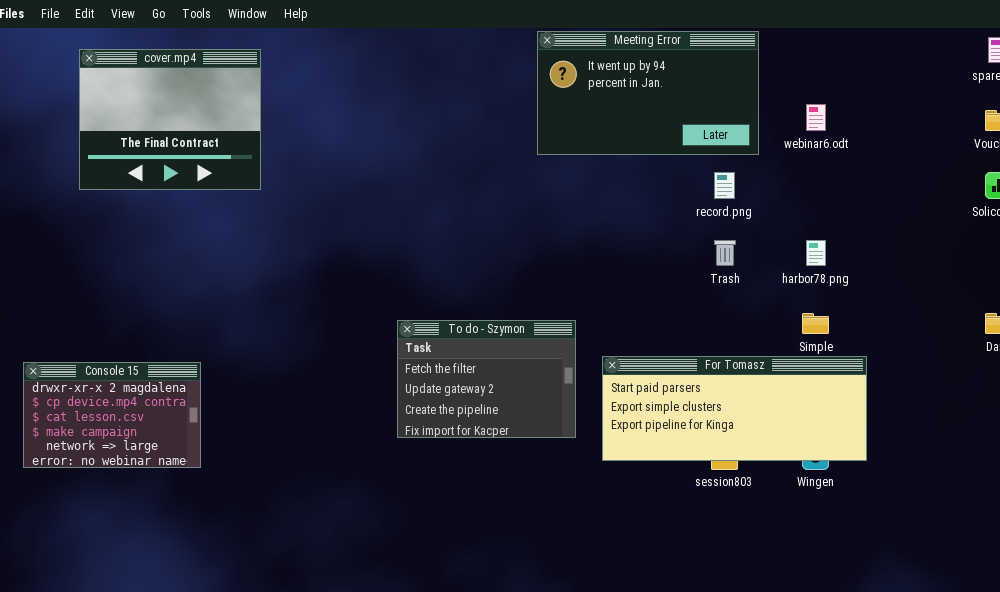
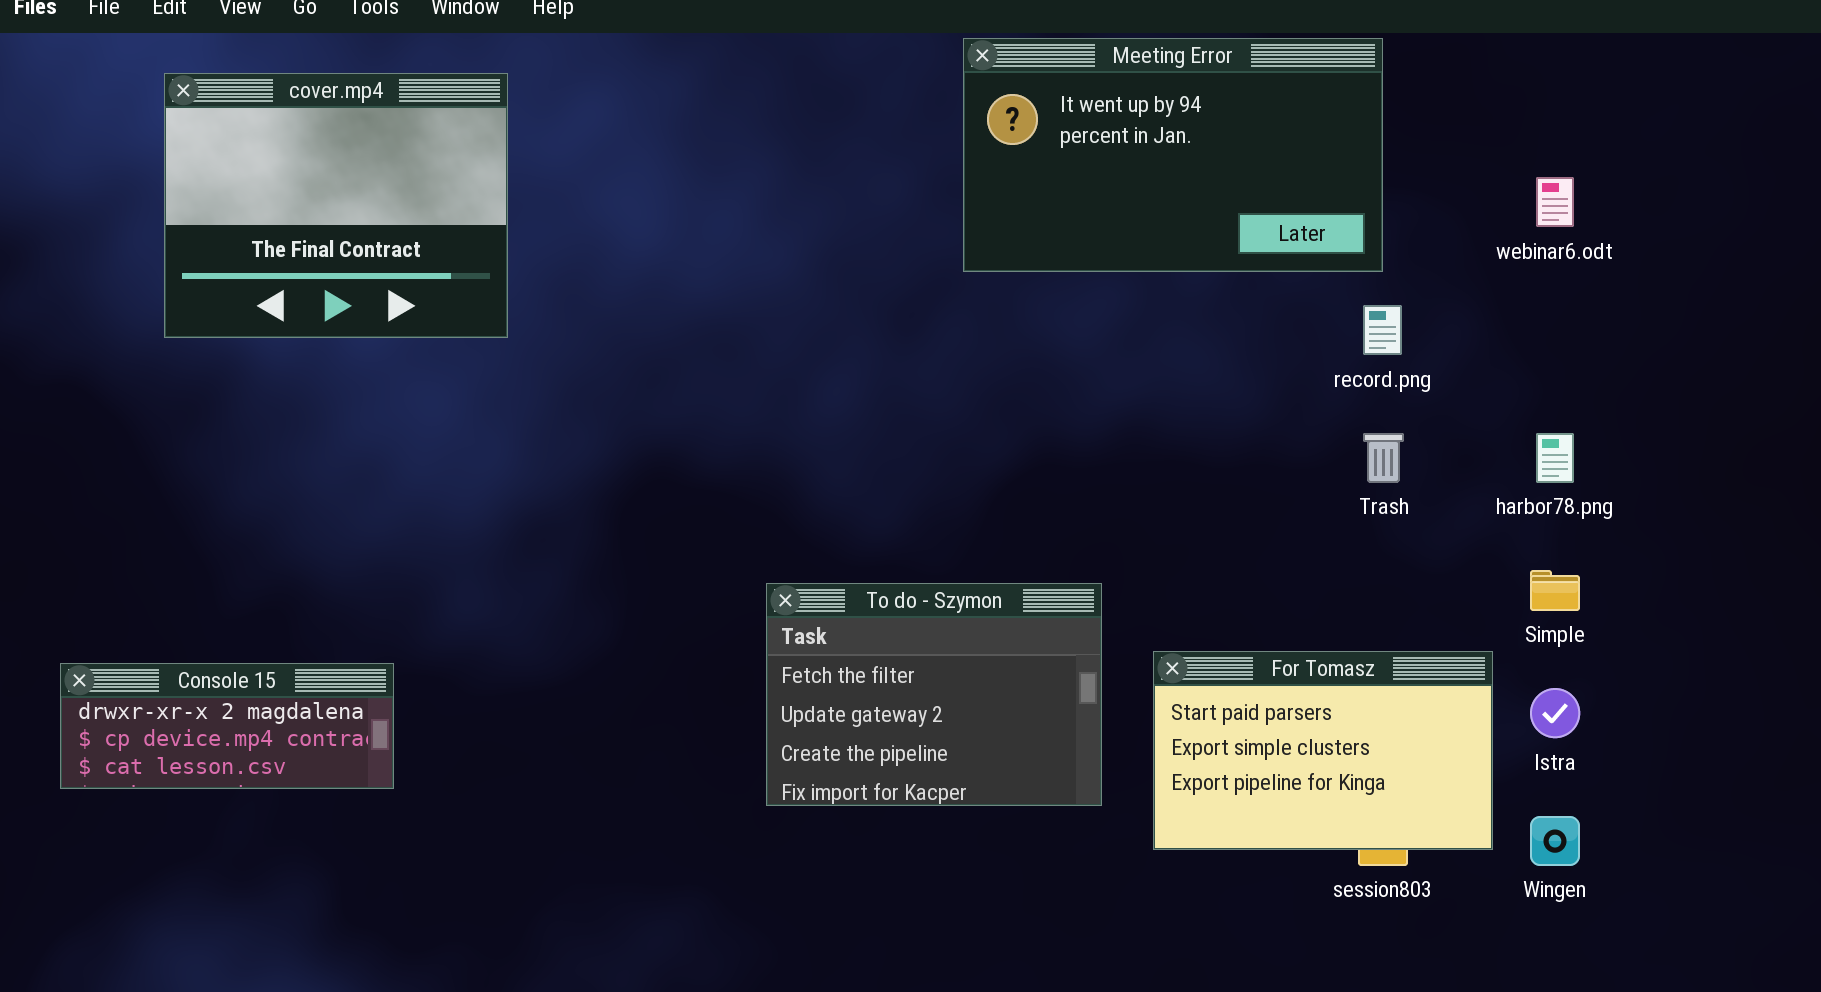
Meeting Error: [537,31,759,155] -> [963,38,1383,272], moved
For Tomasz: [602,356,867,461] -> [1153,651,1493,850], resized
Console 15: [23,362,201,468] -> [60,663,394,789], resized

